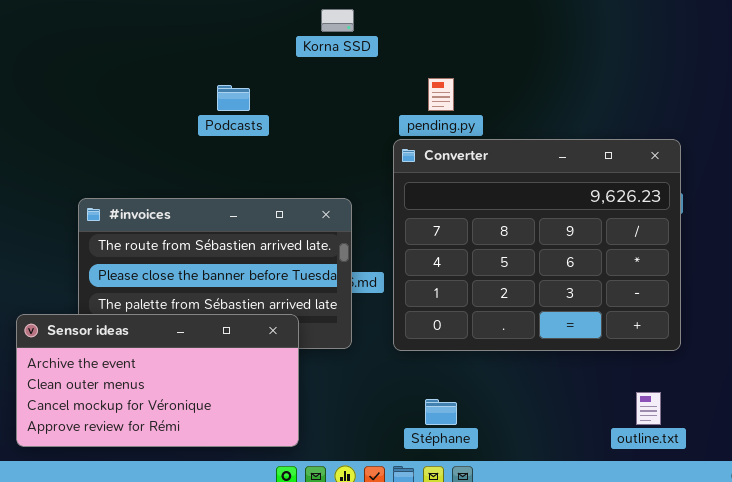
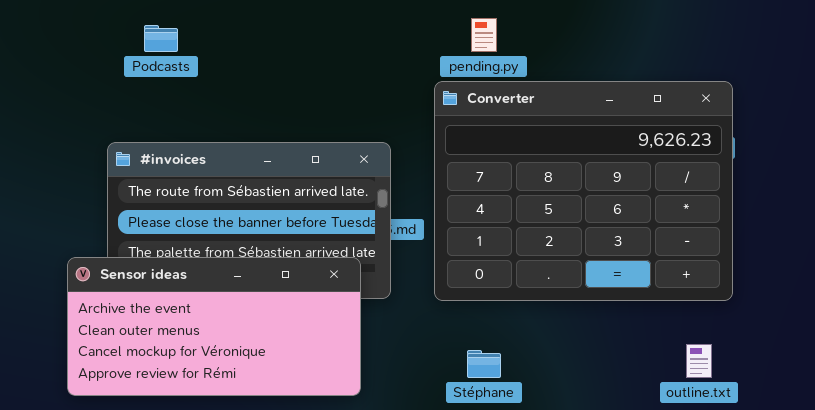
Podcasts: [217,85,250,111] -> [144,25,178,52], moved
Sensor ideas: [16,314,299,447] -> [67,257,361,396], moved

